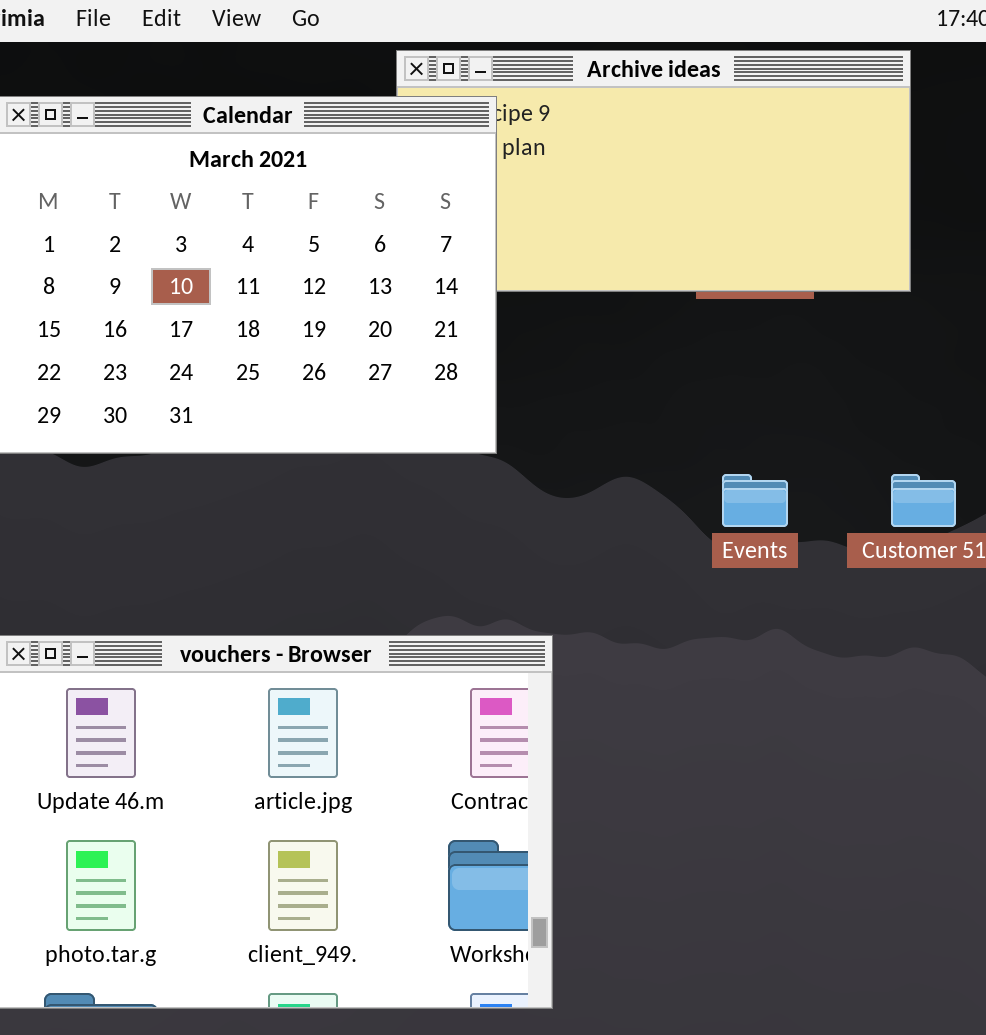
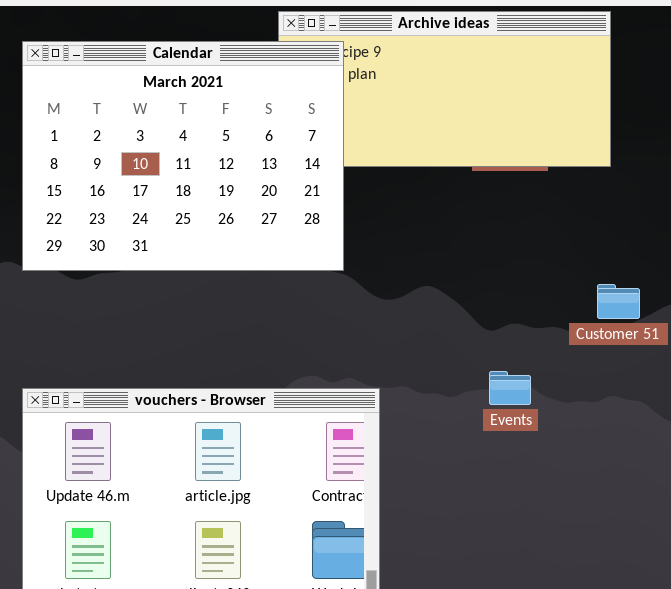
Events: [722,474,788,527] -> [489,371,531,405], moved

